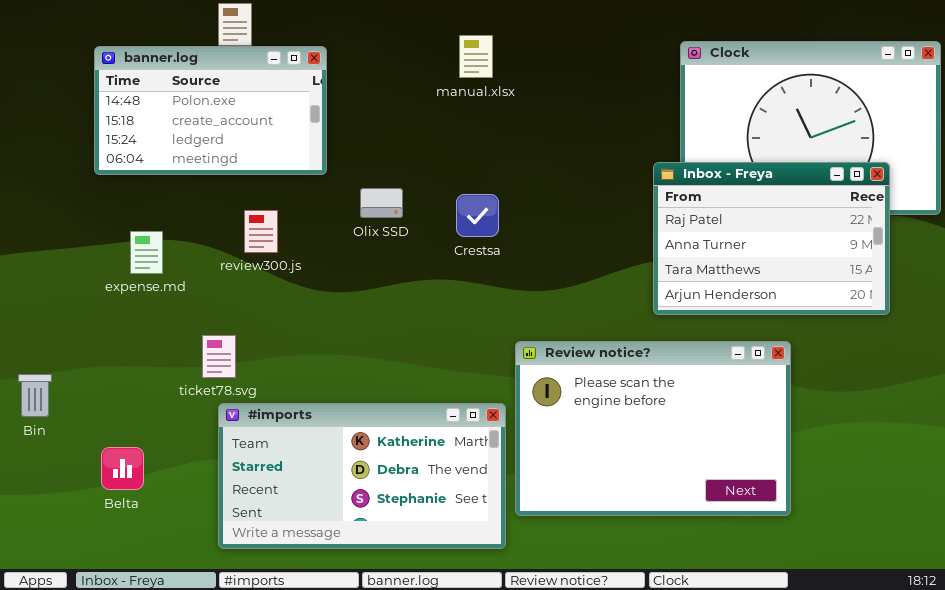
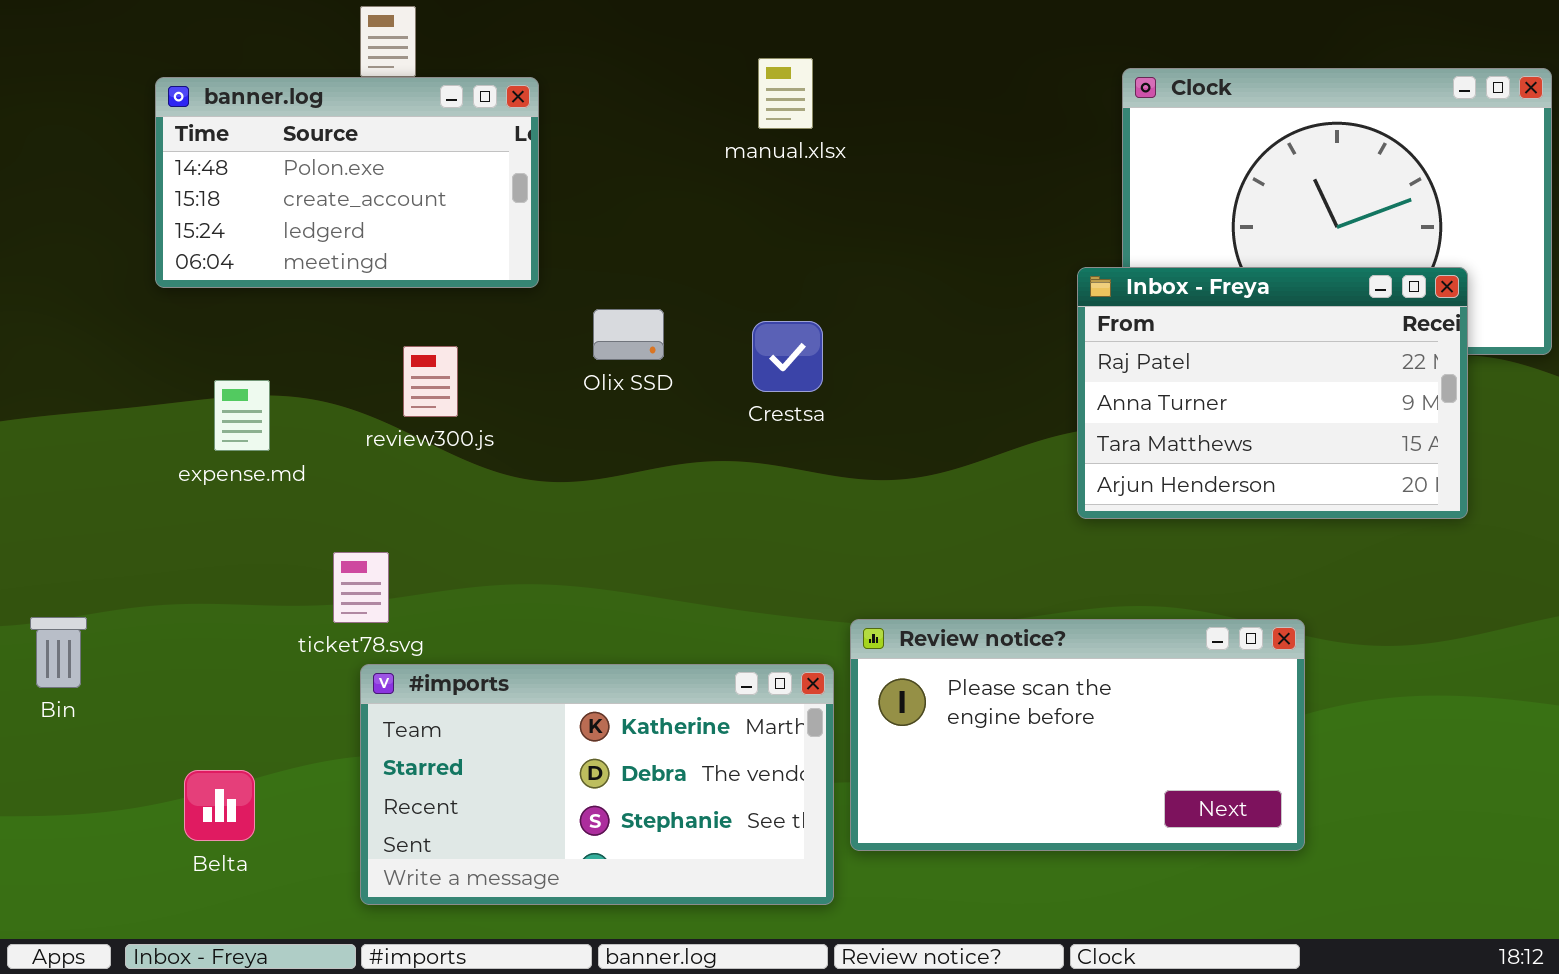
Review notice?: [515,341,791,516] -> [850,619,1305,851], resized
Belta: [101,447,144,490] -> [184,770,255,841], moved

